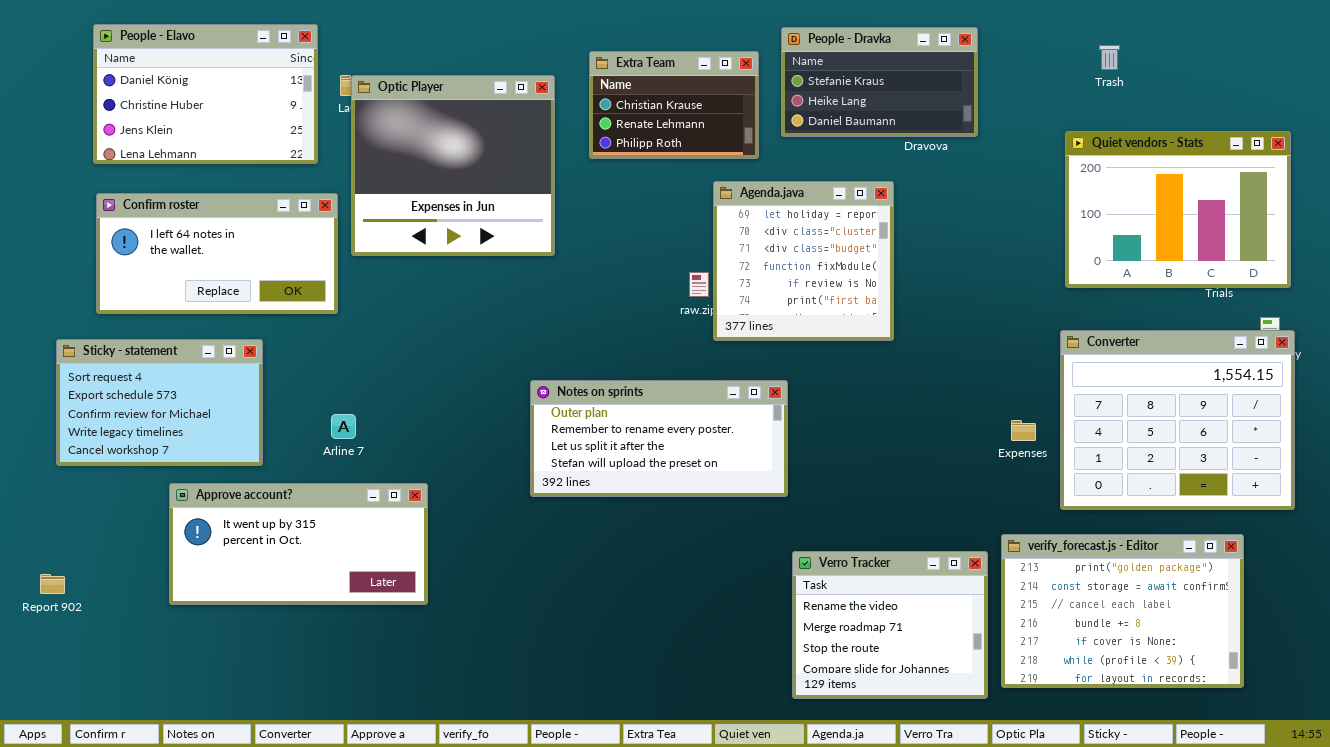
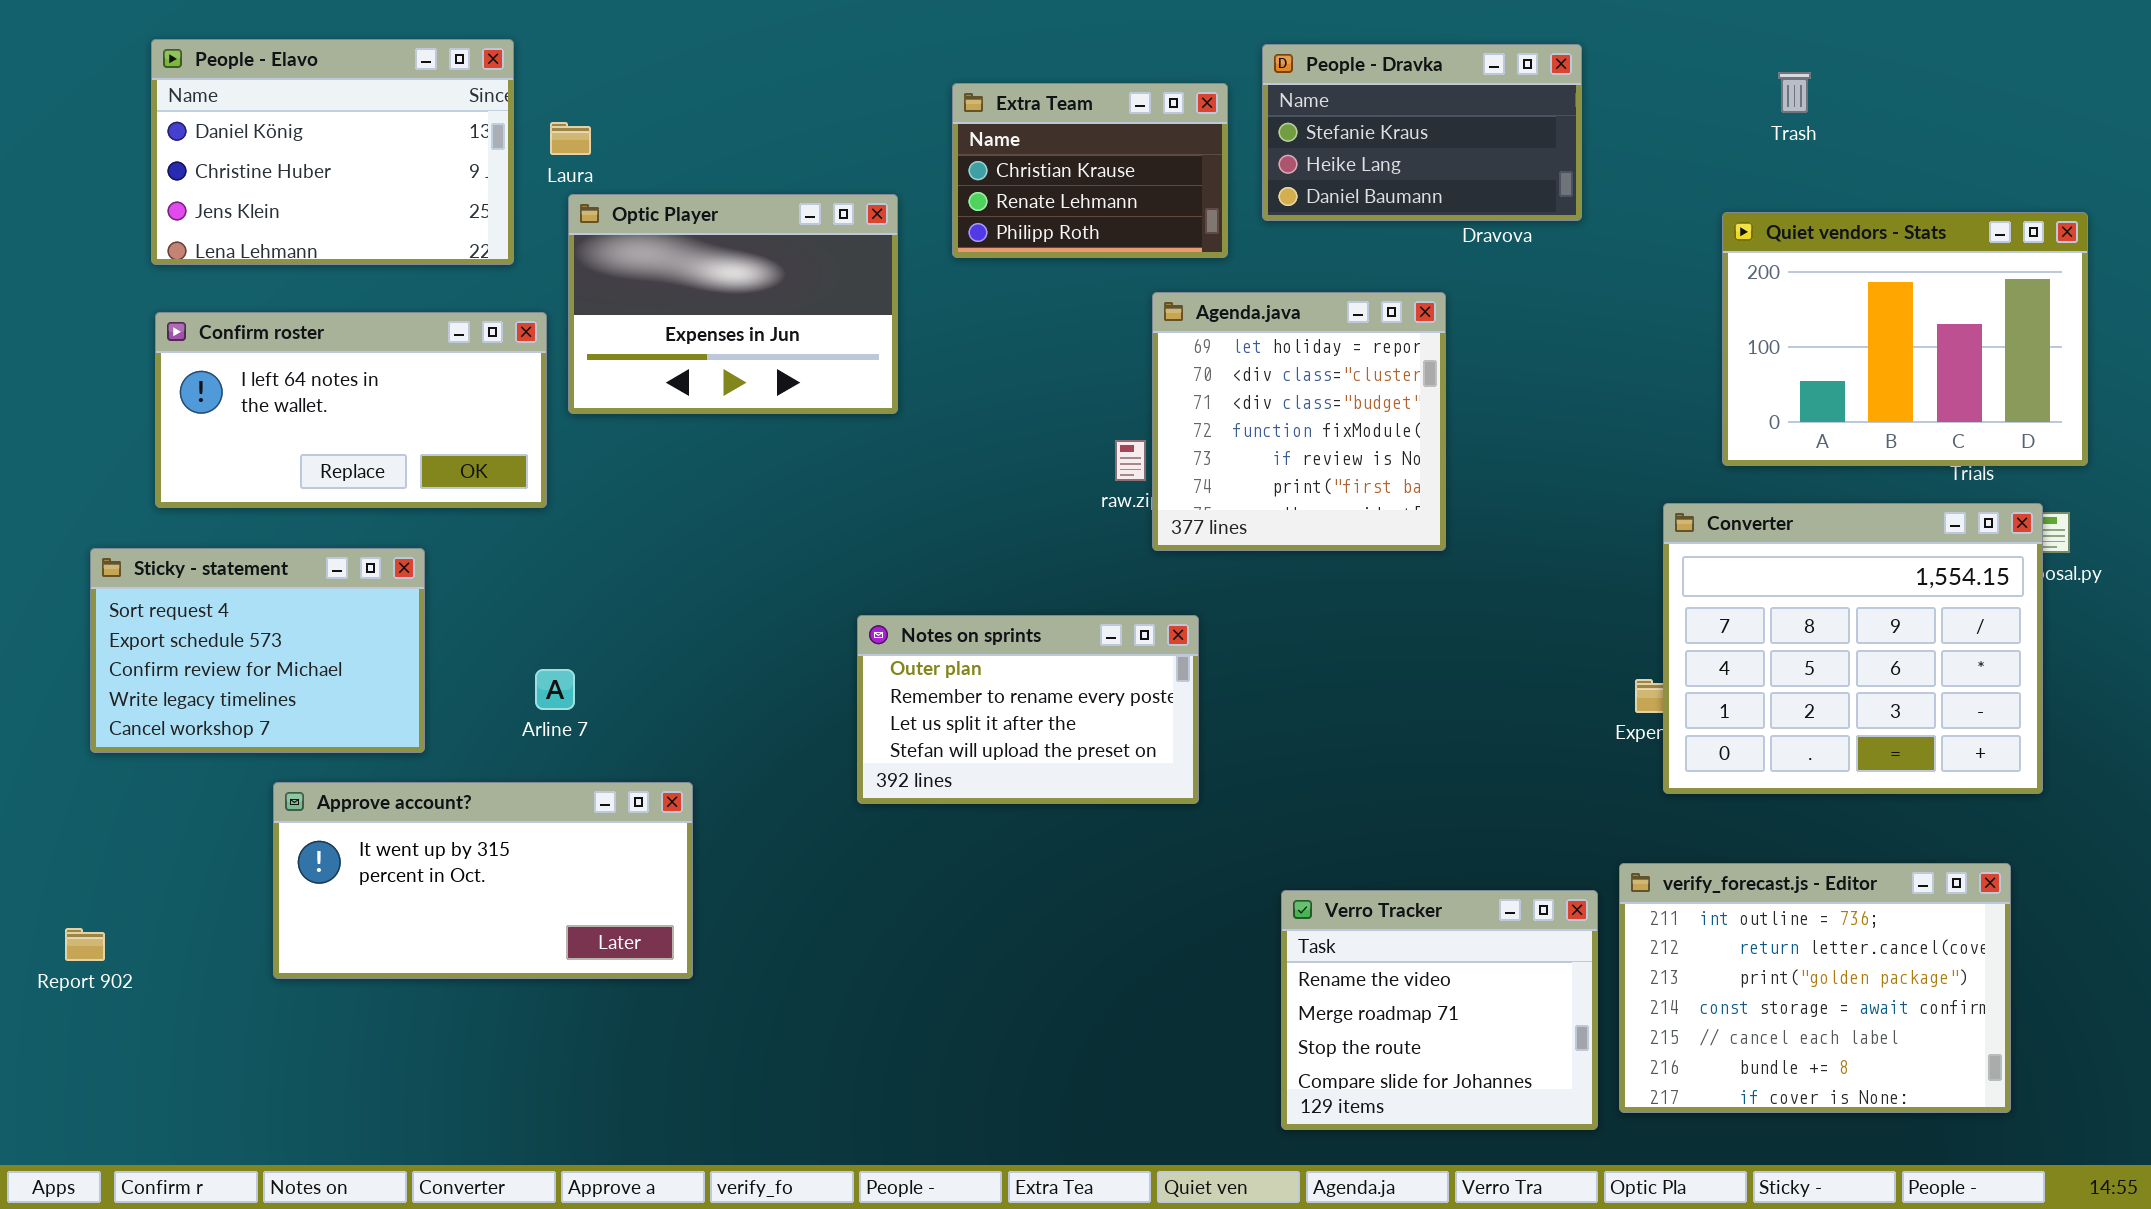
Optic Player: [351,75,555,256] -> [568,194,898,414], resized
Converter: [1060,330,1295,510] -> [1663,503,2043,794], moved
Notes on sprints: [530,380,788,497] -> [857,615,1199,804], resized
verify_forecast.js - Editor: [1001,534,1244,688] -> [1619,863,2011,1113], scrolled up 2 rows

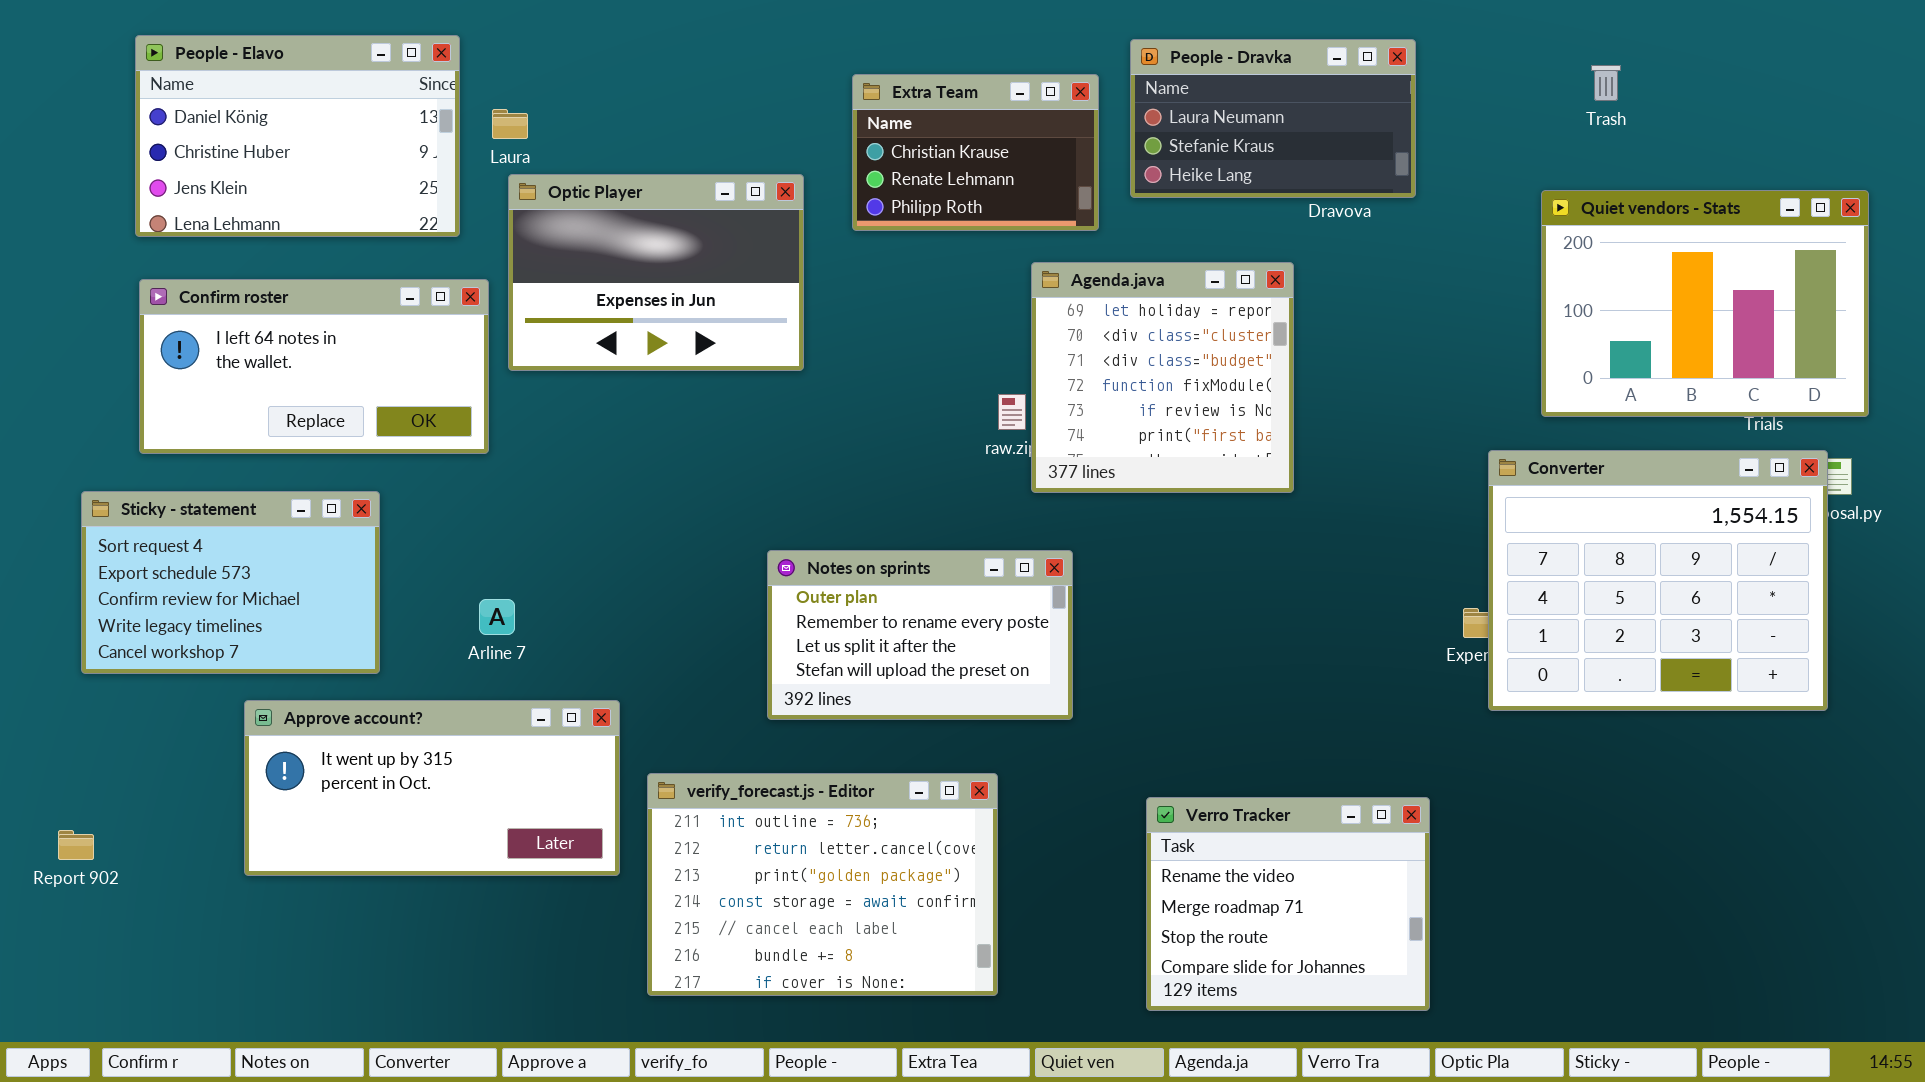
People - Dravka: [1262,44,1582,221] -> [1130,39,1416,198], scrolled up 1 row
verify_forecast.js - Editor: [1619,863,2011,1113] -> [647,773,998,996], moved

